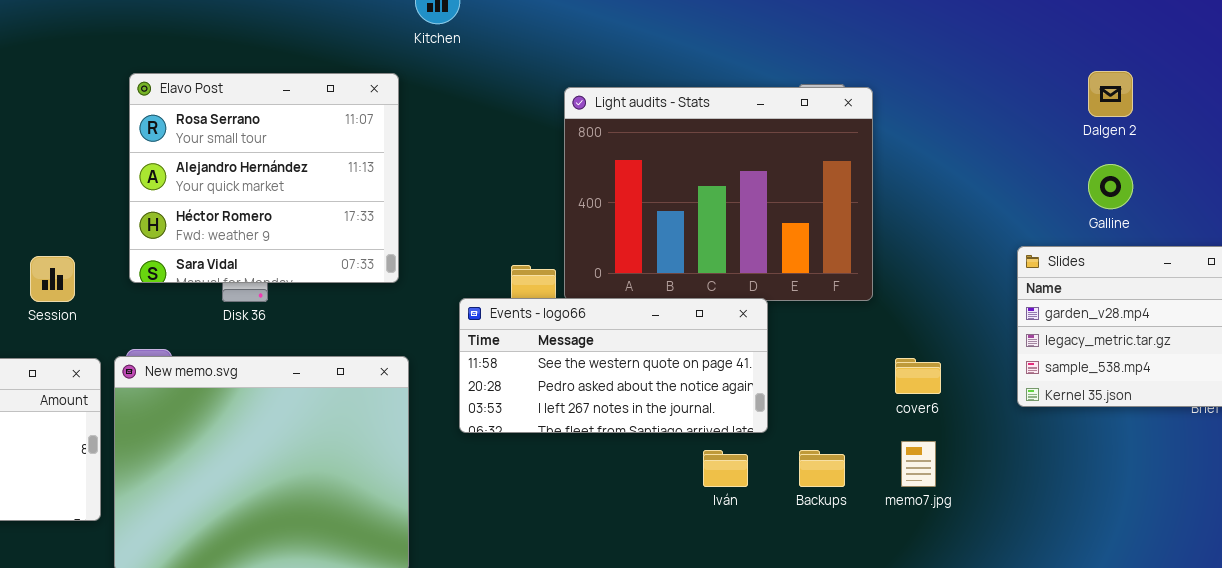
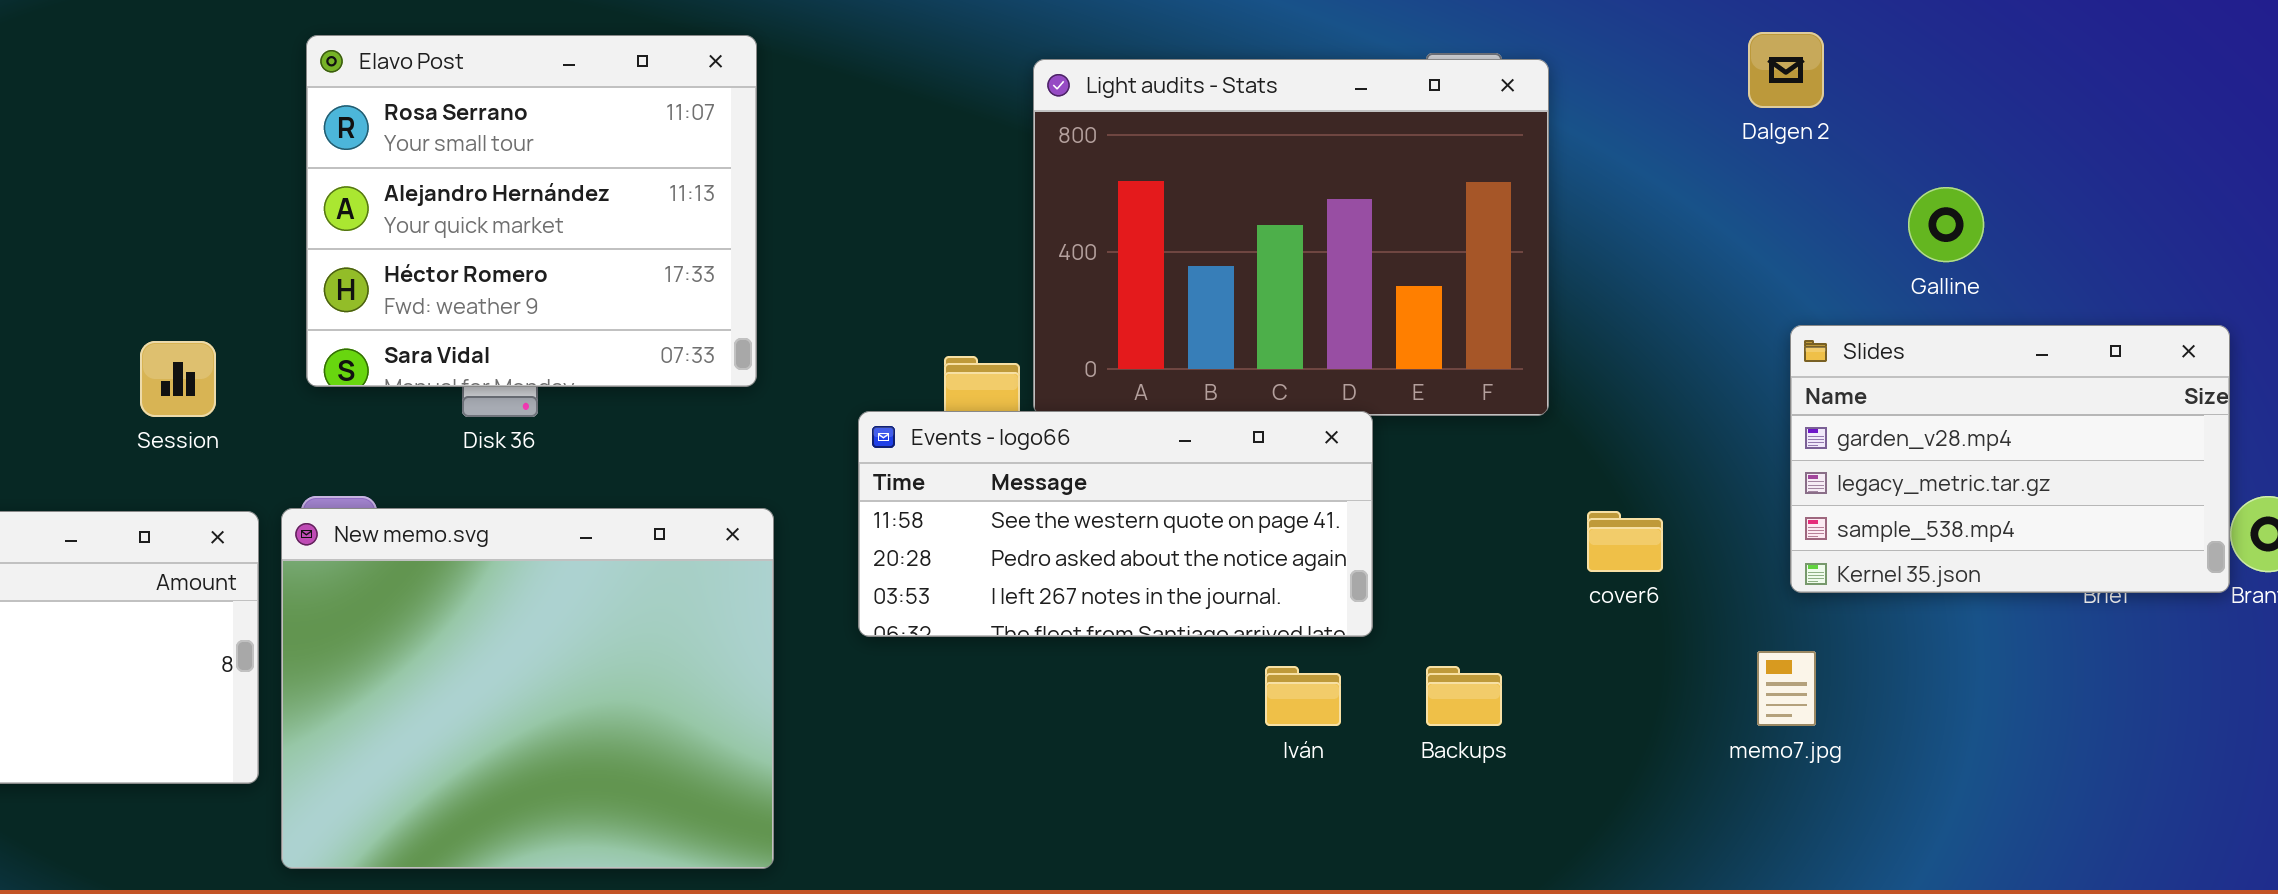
Dalgen 2: [1088,71,1133,117] -> [1748,32,1824,108], moved
memo7.jpg: [901,441,936,487] -> [1757,651,1816,726], moved

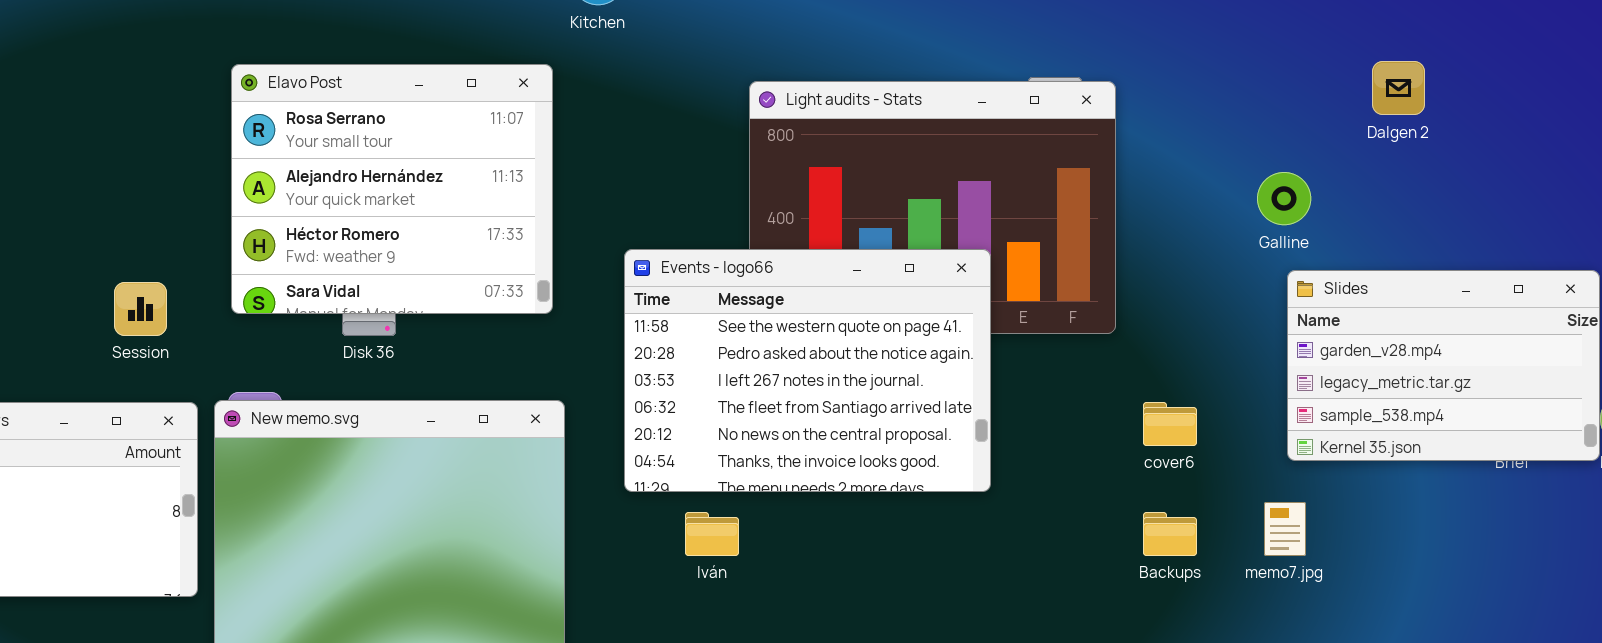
Dalgen 2: [1748,32,1824,108] -> [1372,61,1425,115], moved
Galline: [1908,187,1984,262] -> [1257,172,1311,225], moved
Events - logo66: [858,411,1373,637] -> [624,249,991,492], resized
Iván: [1265,666,1341,726] -> [685,512,739,556], moved
Backups: [1426,666,1502,726] -> [1143,512,1197,556], moved

